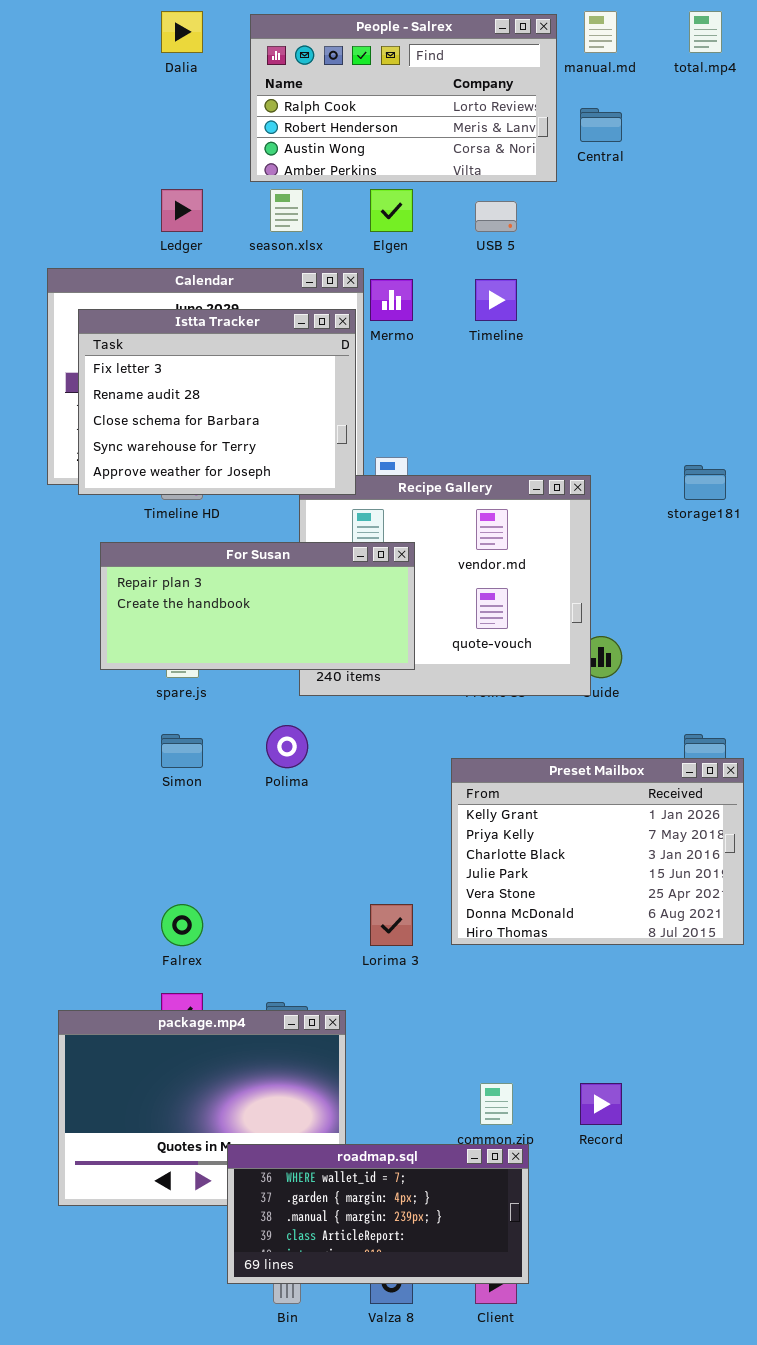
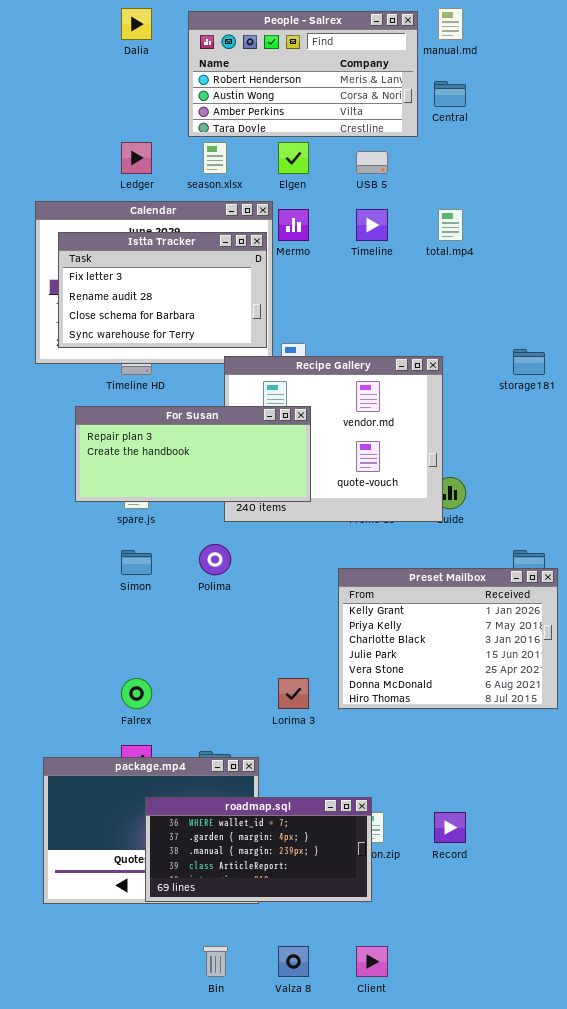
total.mp4: [689,11,722,53] -> [438,209,463,241], moved
People - Salrex: [250,14,557,182] -> [188,11,418,137], scrolled down 1 row
Istta Tracker: [78,309,356,495] -> [58,232,267,348], resized
roadmap.sql: [227,1144,529,1284] -> [145,797,372,902], moved

